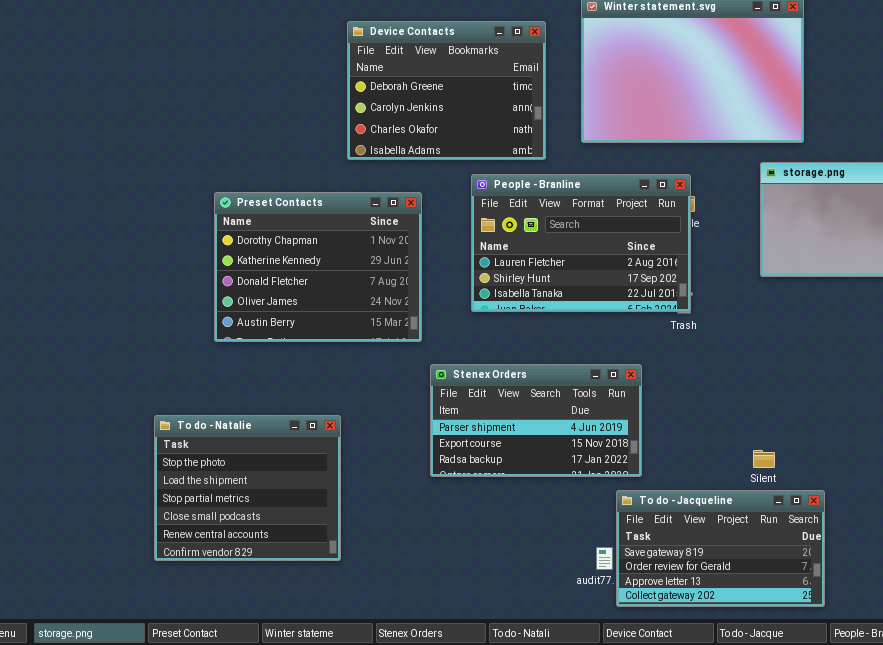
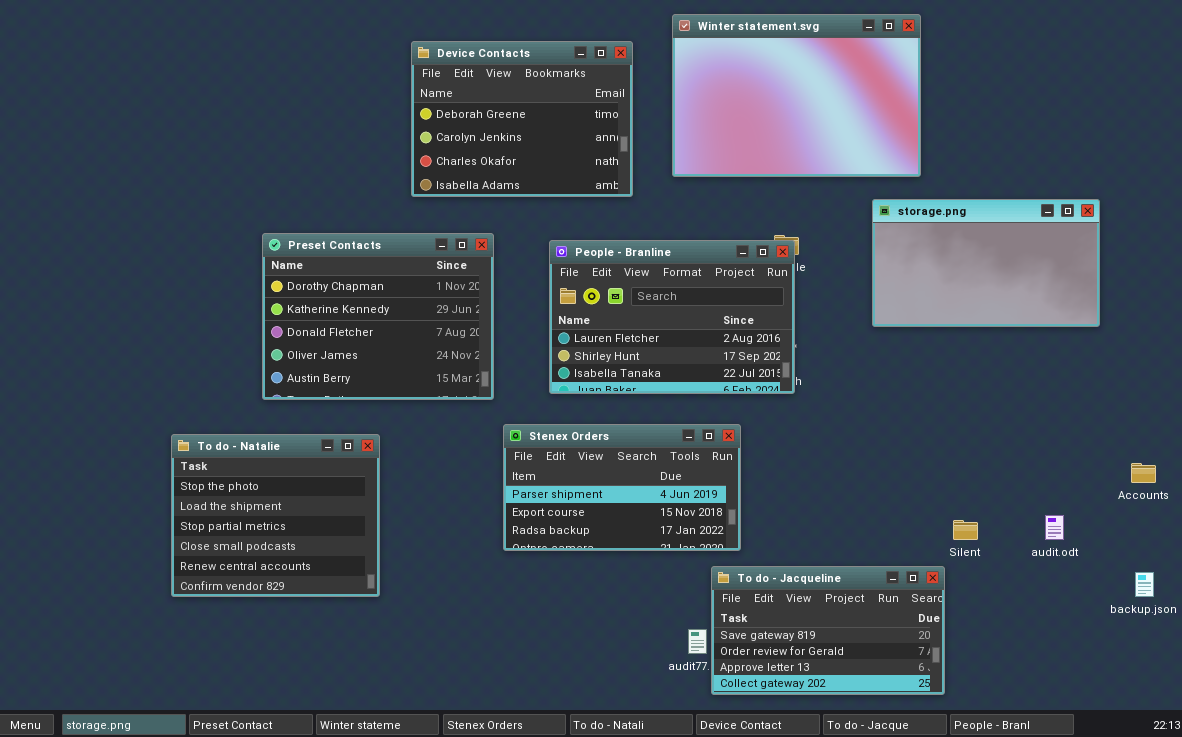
People - Branline: [471,174,691,312] -> [549,240,795,394], moved
To do - Natalie: [154,415,341,561] -> [171,434,380,597], moved
Silent: [753,450,775,468] -> [953,520,978,540], moved

